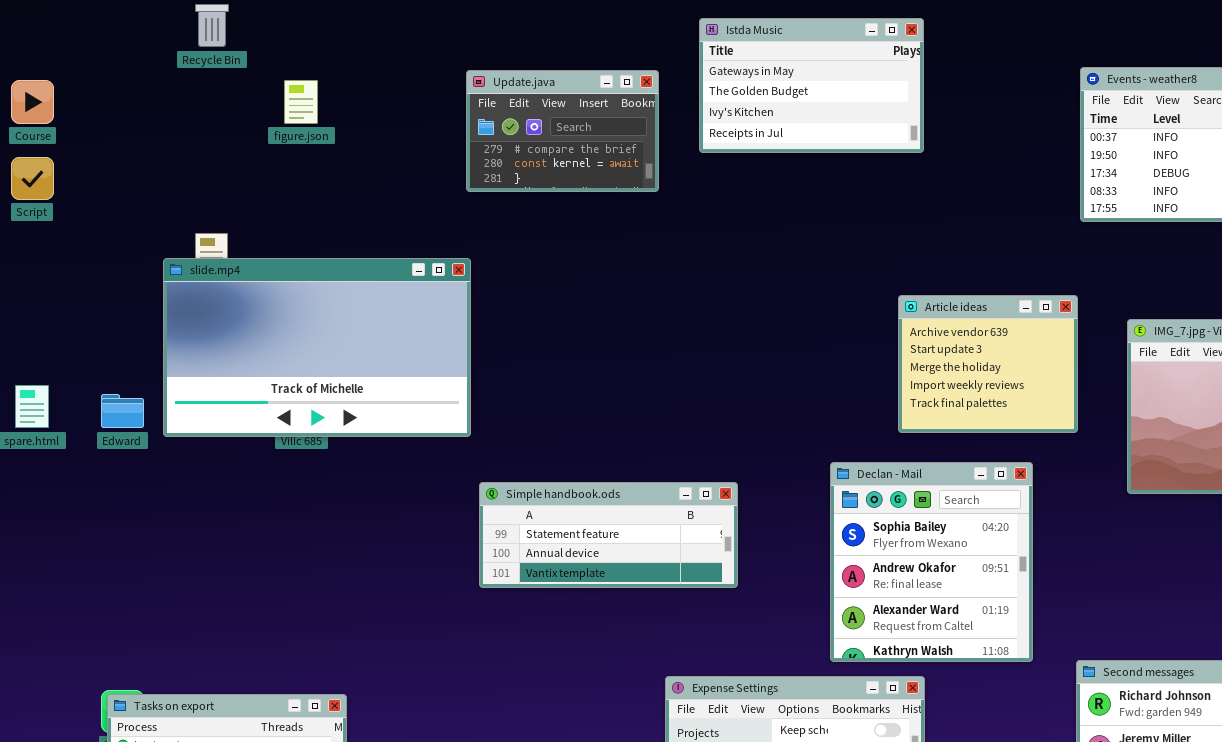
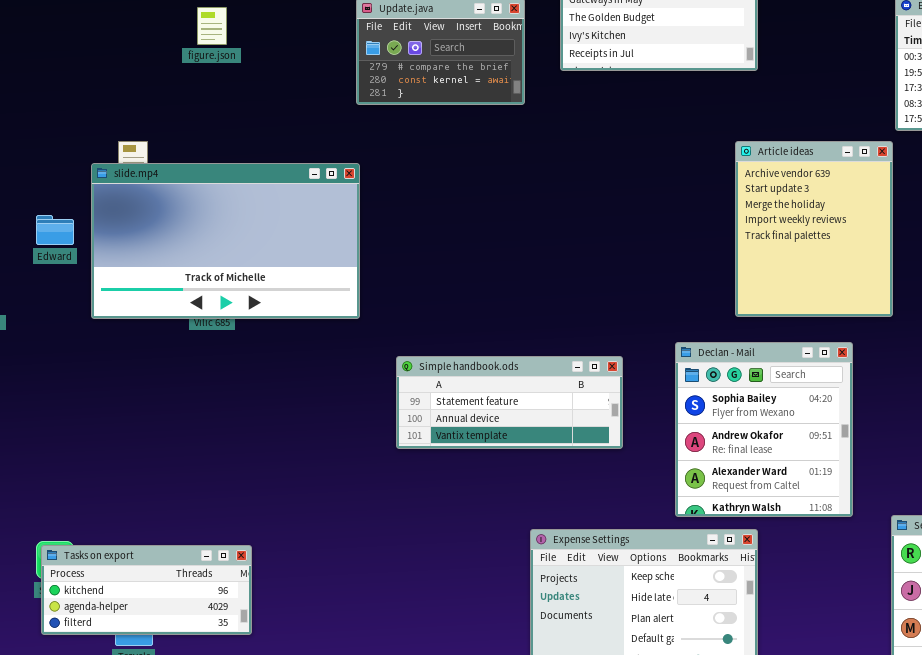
Article ideas: [898,295,1078,433] -> [735,141,893,317], resized
Edward: [101,394,144,428] -> [36,215,74,245], moved
Simple handbook.ods: [479,482,738,588] -> [396,356,623,449], moved

